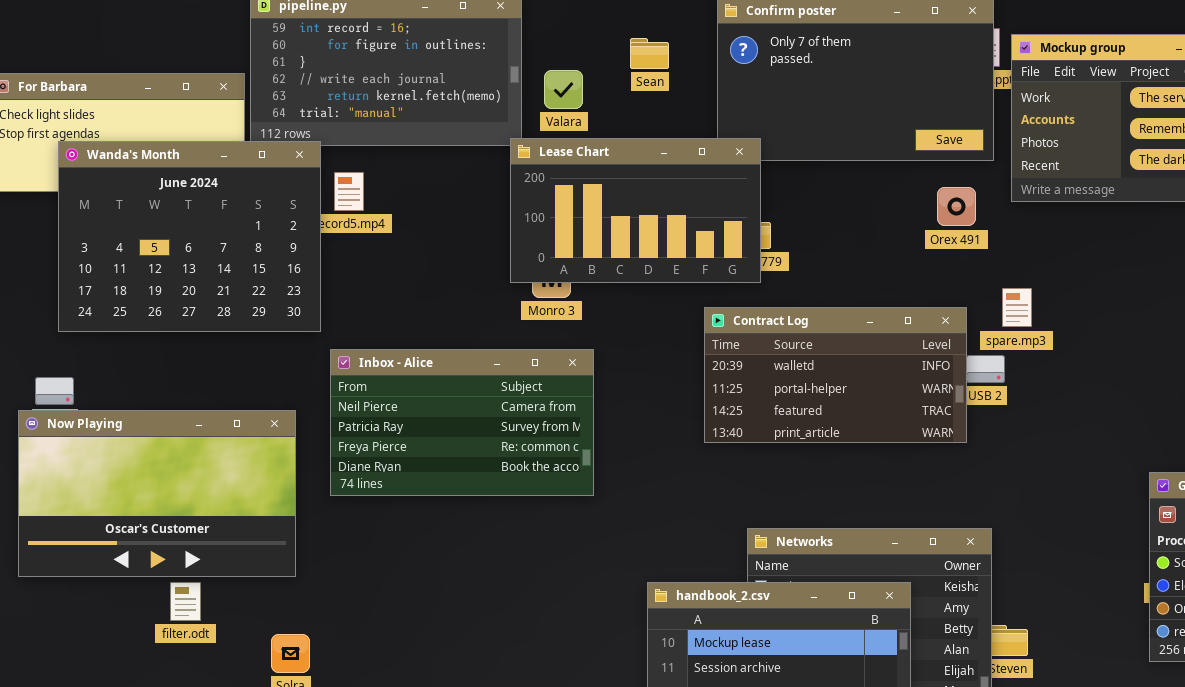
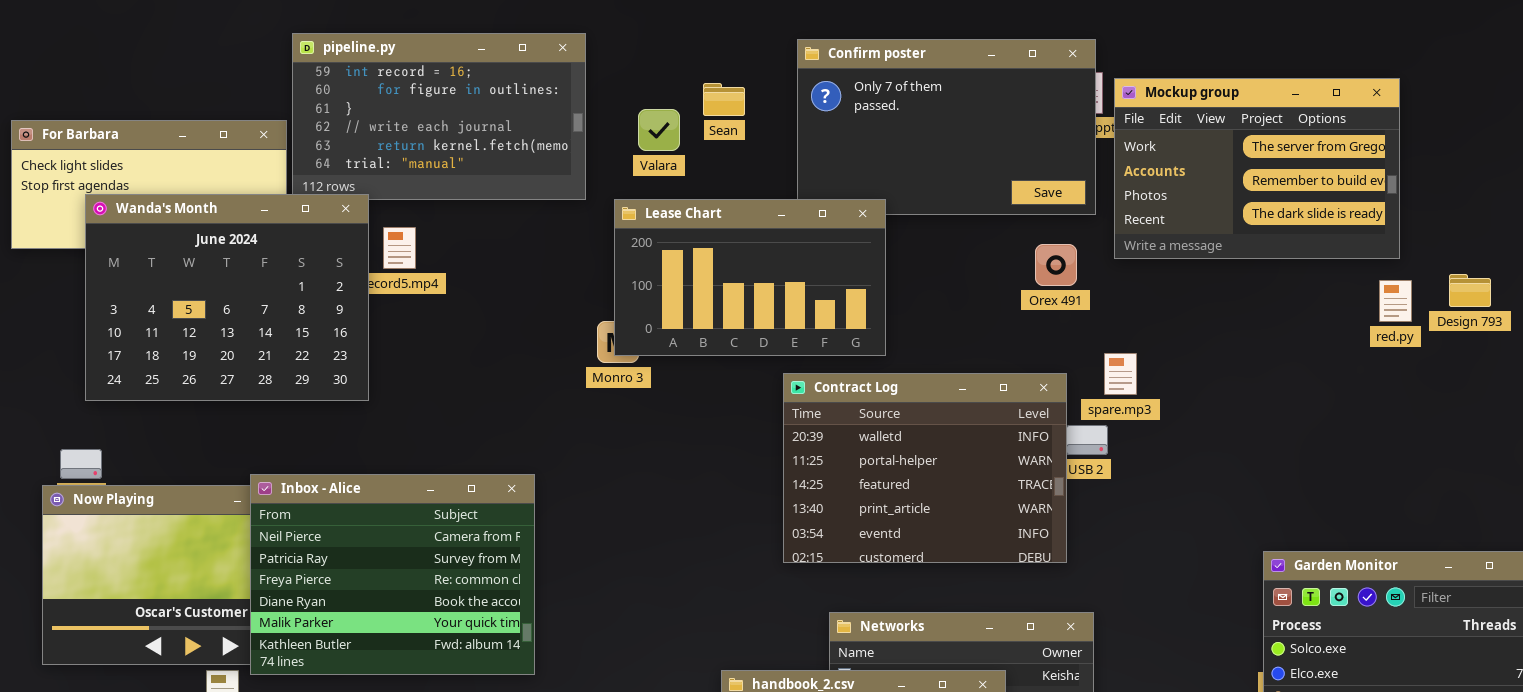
Valara: [544,70,583,109] -> [638,109,680,151], moved
Lease Chart: [510,138,761,283] -> [614,199,886,356], moved
Contract Log: [704,307,967,443] -> [783,373,1067,563], resized
Inbox - Alice: [330,349,594,496] -> [250,474,535,675], moved, resized

